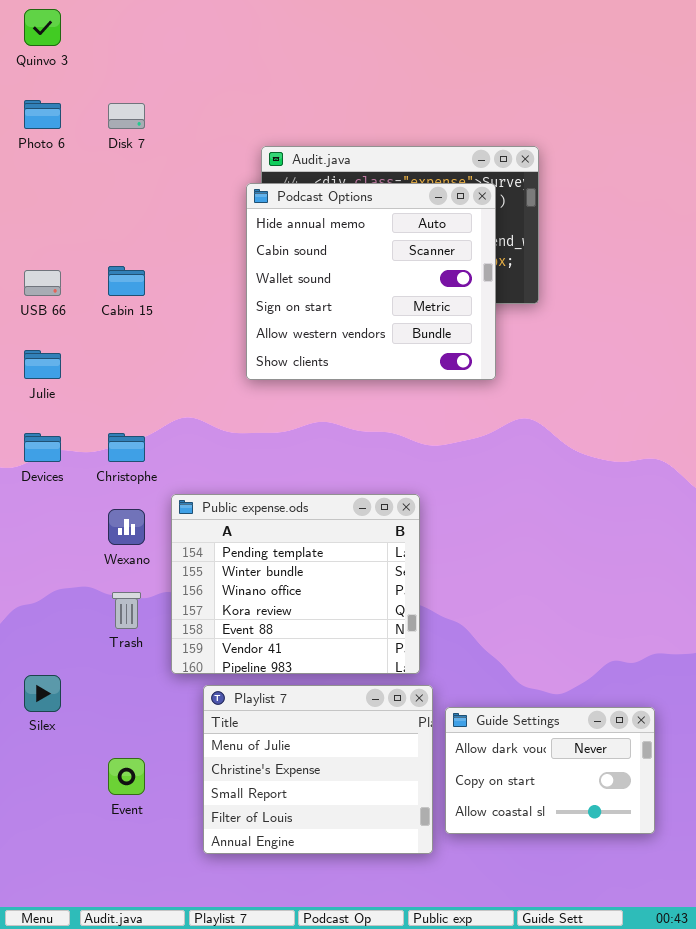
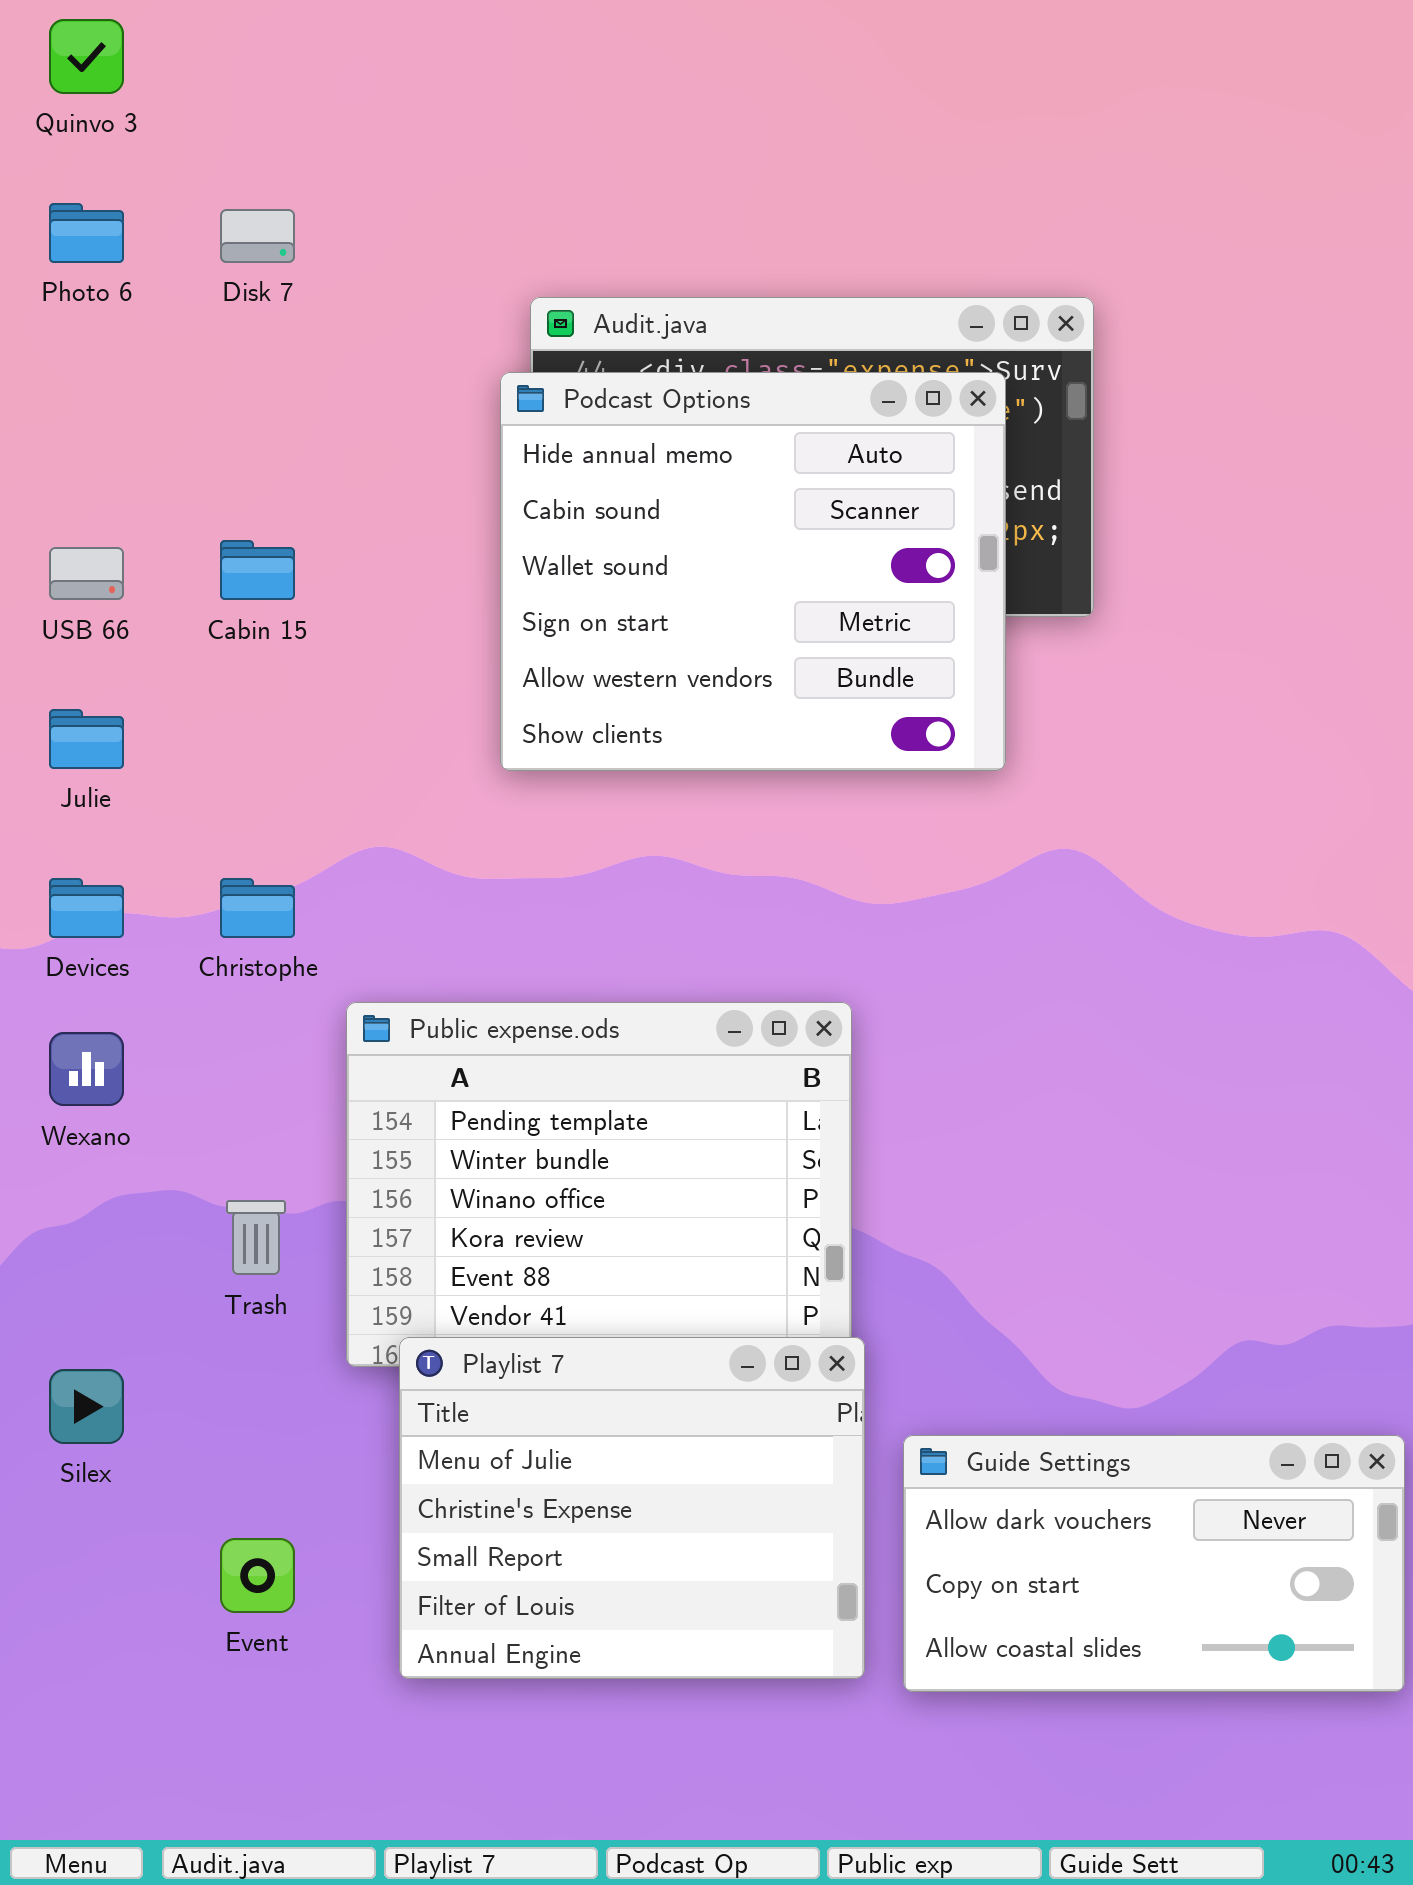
Wexano: [108,509,145,545] -> [49,1032,124,1106], moved
Playlist 7: [203,685,433,854] -> [399,1337,865,1679], moved
Guide Settings: [445,707,655,834] -> [903,1435,1405,1692], resized

